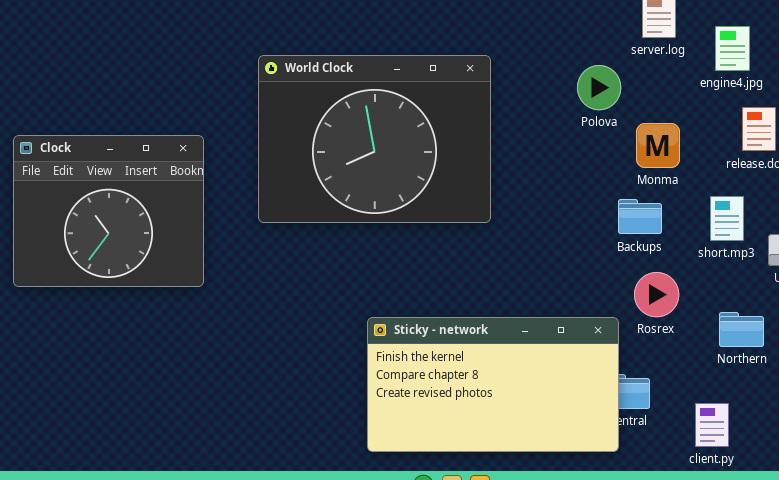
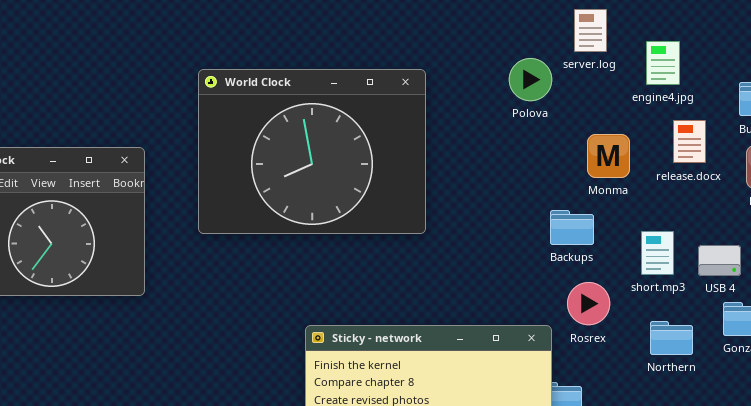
Polova: [577,65,621,110] -> [509,58,552,101], moved
Monma: [636,123,680,168] -> [587,134,630,178], moved
short.mp3: [710,196,744,241] -> [641,231,674,275], moved

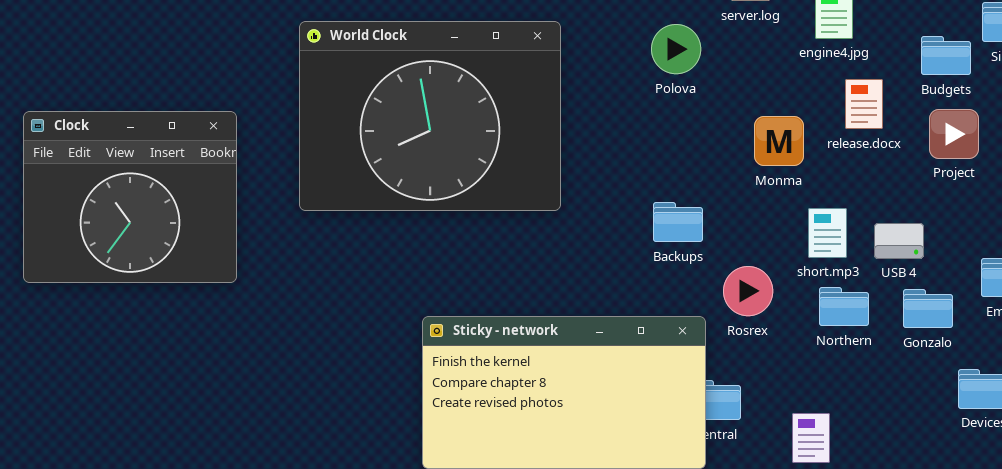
Polova: [509,58,552,101] -> [651,24,701,74], moved
Monma: [587,134,630,178] -> [754,116,804,166], moved
Backups: [550,210,594,245] -> [653,202,703,242], moved
Northern: [650,321,693,355] -> [819,287,869,326], moved

